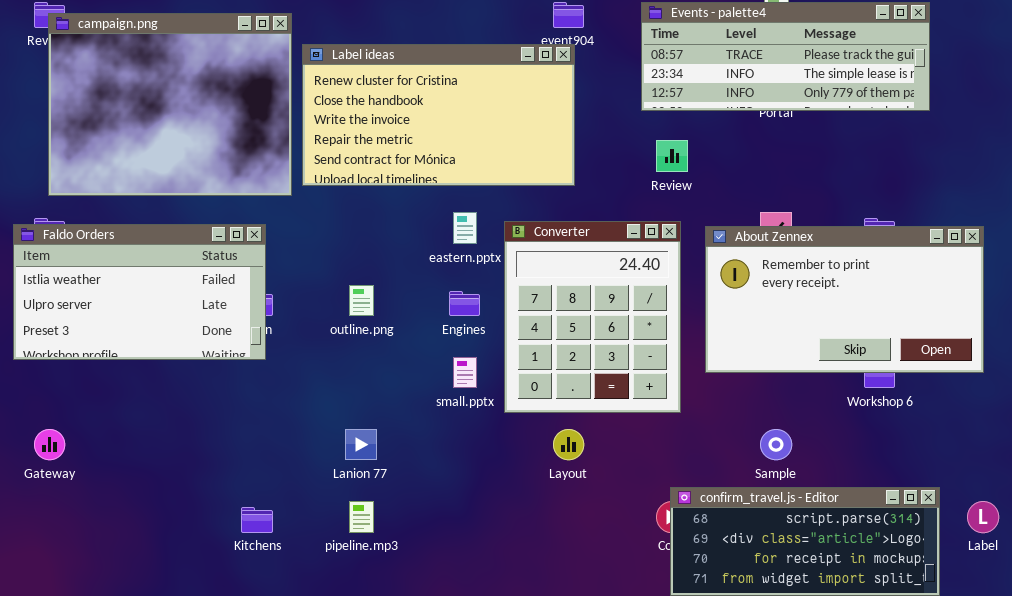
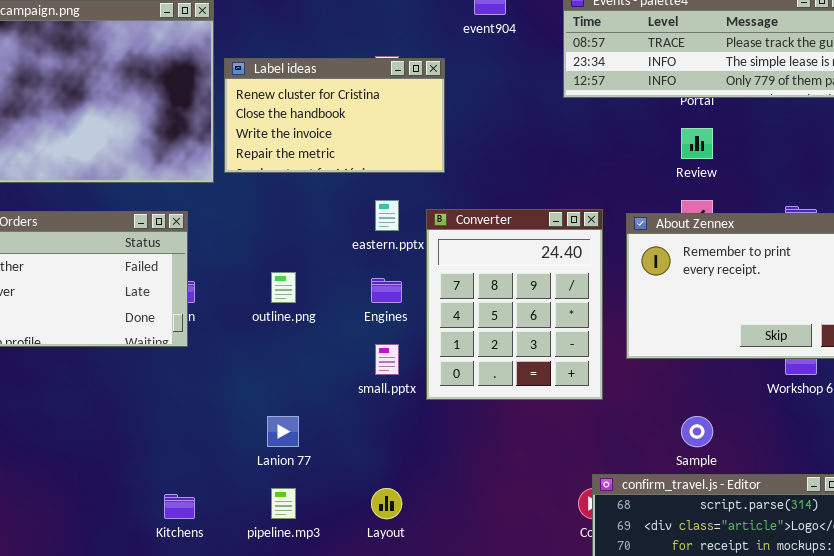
Label ideas: [302,44,575,186] -> [224,58,445,173], resized
Review: [656,140,688,172] -> [681,128,713,159], moved
Layout: [553,429,584,460] -> [371,488,402,519], moved

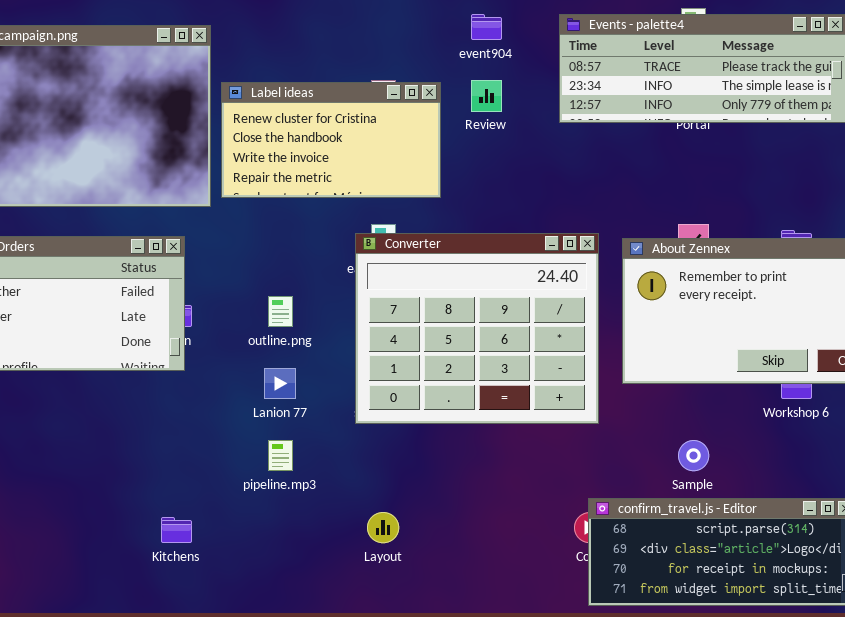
Review: [681,128,713,159] -> [471,80,502,112], moved
Converter: [426,209,603,400] -> [355,233,599,424], resized
Lanion 77: [267,416,299,447] -> [264,368,296,399], moved
pipeline.mp3: [271,488,296,519] -> [268,440,293,471], moved

